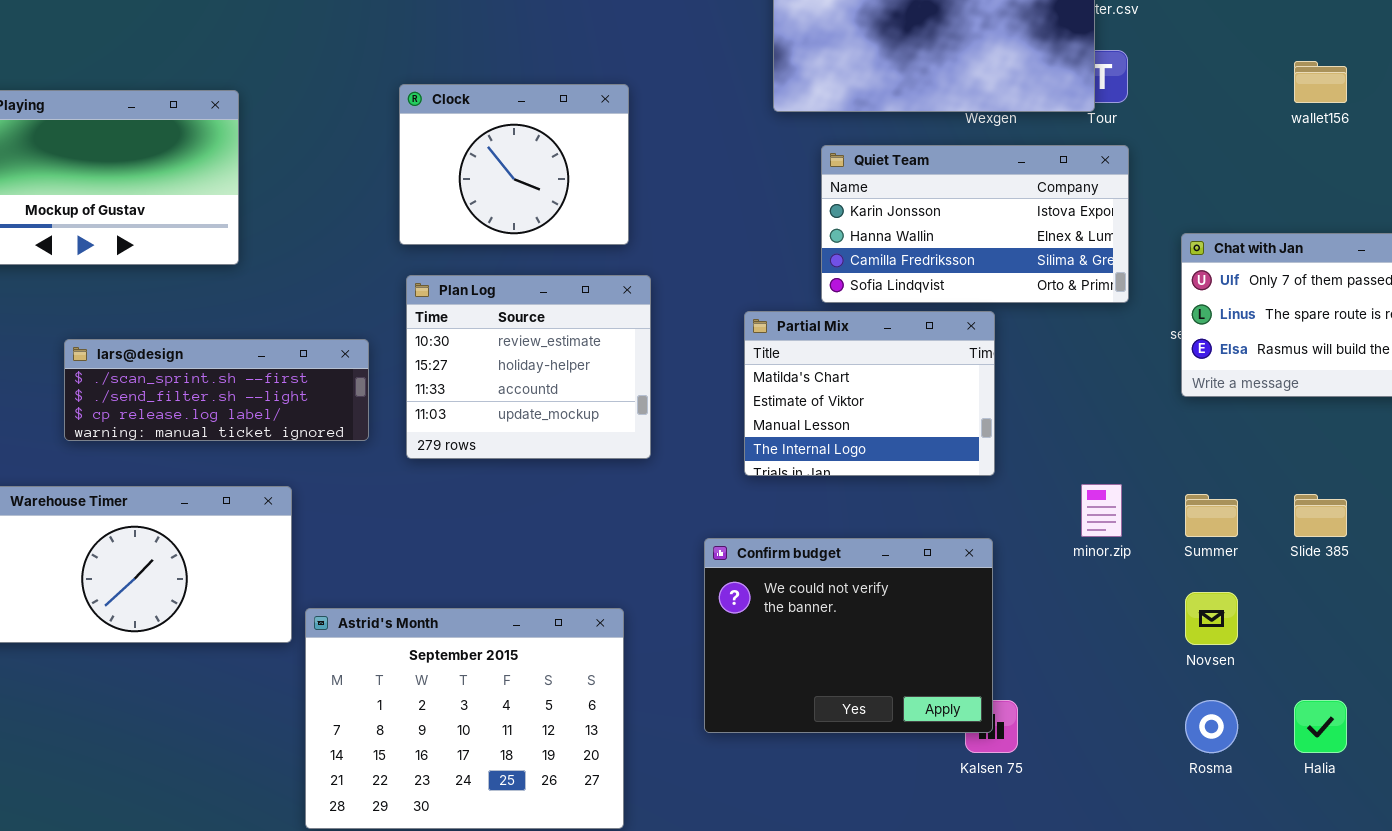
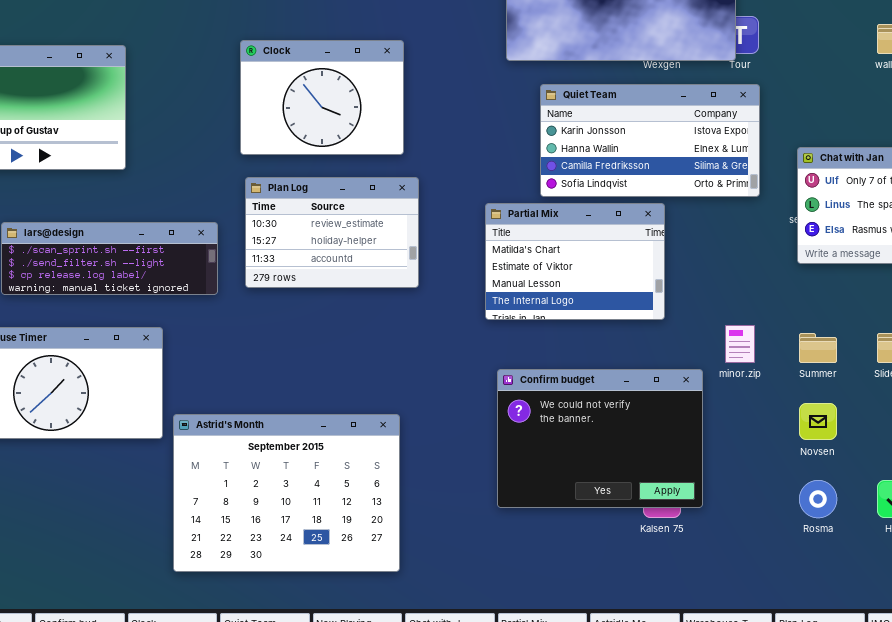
Plan Log: [406,275,651,459] -> [245,177,419,288], resized
Confirm budget: [704,538,993,733] -> [497,369,703,508], moved

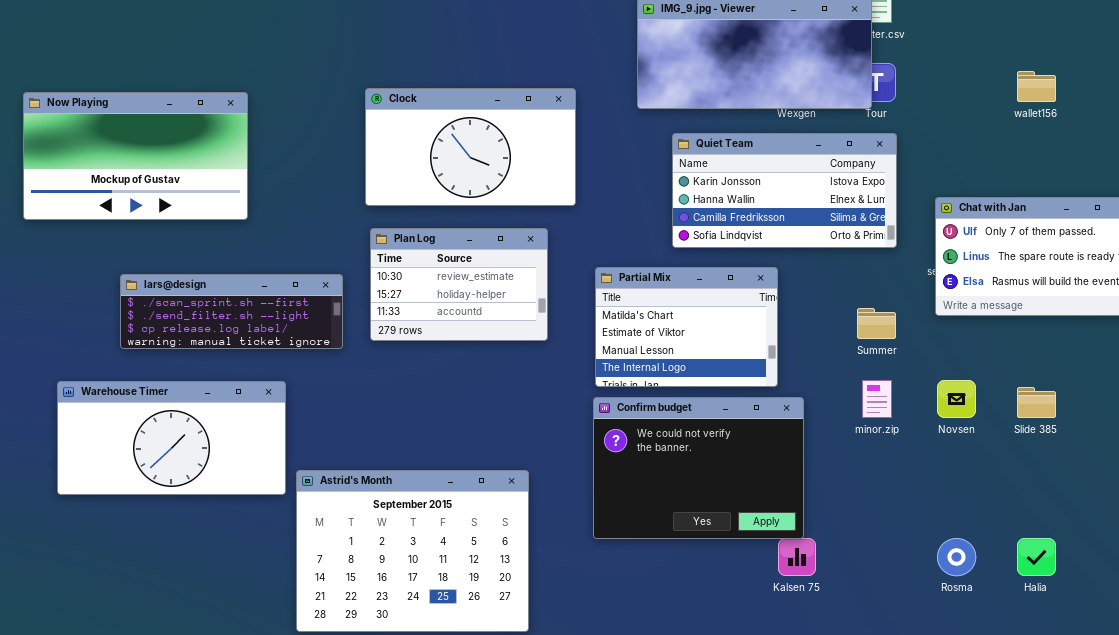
Clock: [240,40,404,155] -> [365,88,576,206], resized
Partial Mix: [485,203,665,320] -> [595,267,778,387], moved
Summer: [799,333,837,363] -> [857,308,896,339], moved
Confirm budget: [497,369,703,508] -> [593,397,804,539], moved
Novsen: [799,403,837,440] -> [937,380,976,418], moved

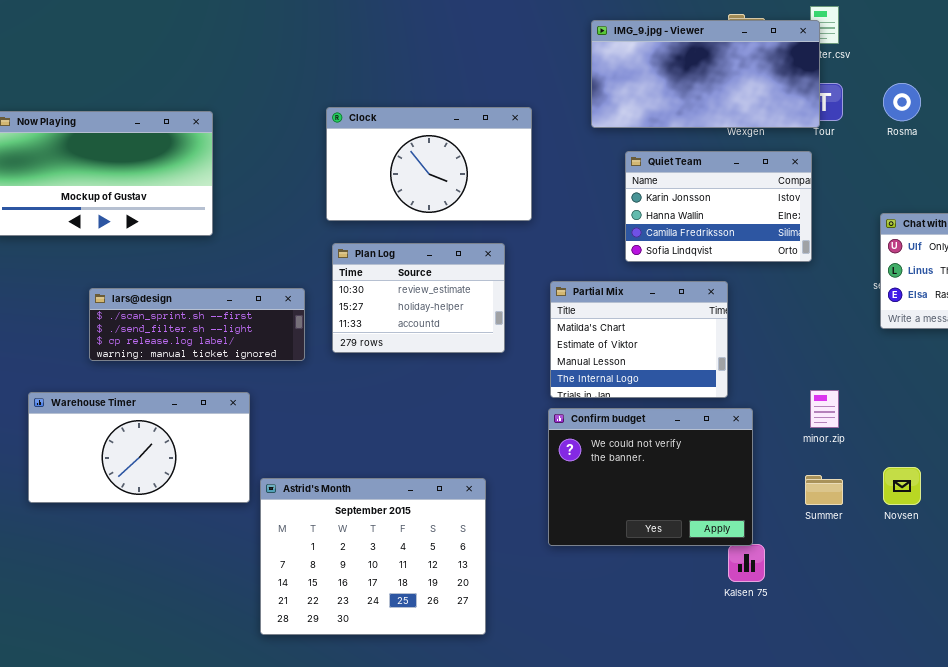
Quiet Team: [672,133,897,248] -> [625,151,812,262], resized
Summer: [857,308,896,339] -> [805,475,843,505], moved
Novsen: [937,380,976,418] -> [883,467,921,505], moved
Rosma: [937,538,976,576] -> [883,83,921,121], moved

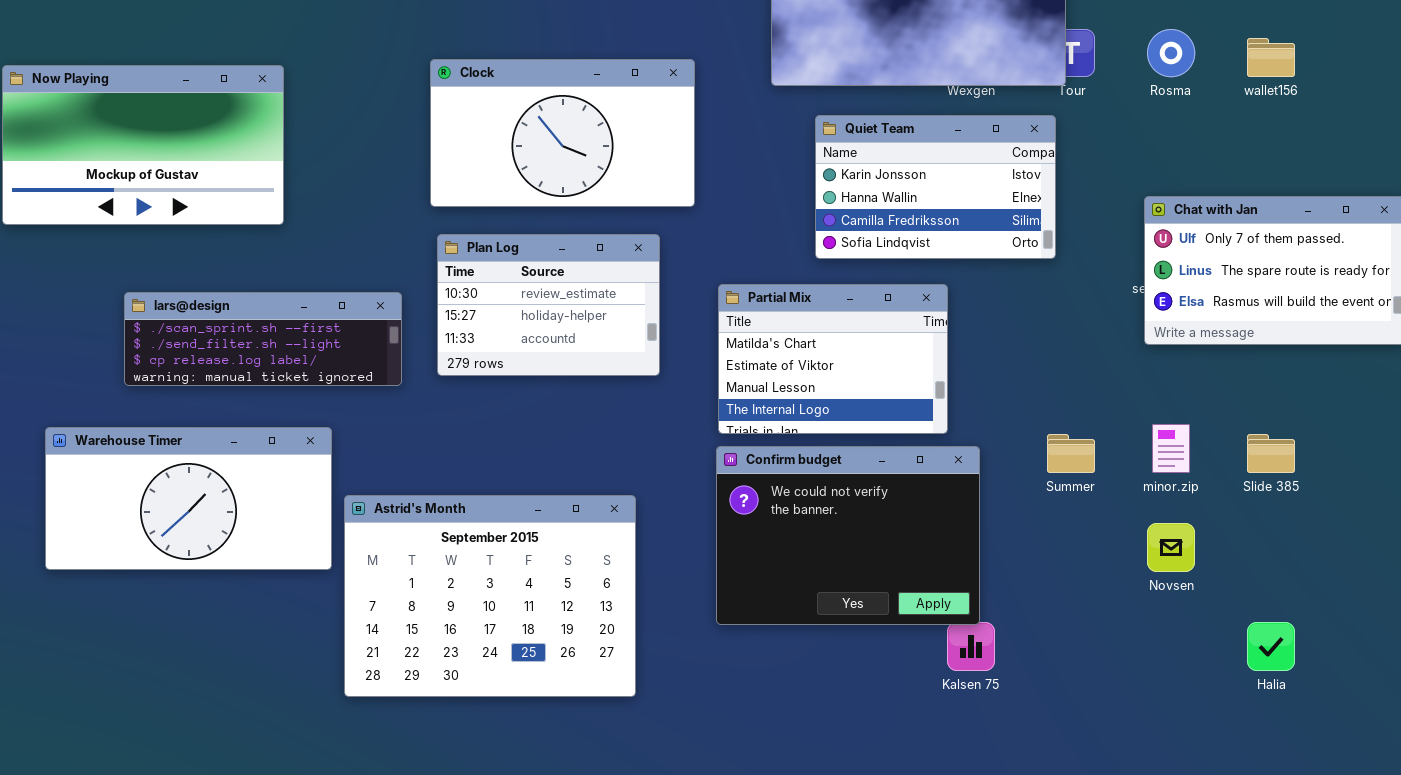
minor.zip: [810,390,839,428] -> [1152,424,1190,473], moved
Summer: [805,475,843,505] -> [1047,434,1095,473], moved
Astrid's Month: [260,478,486,635] -> [344,495,636,697], moved

